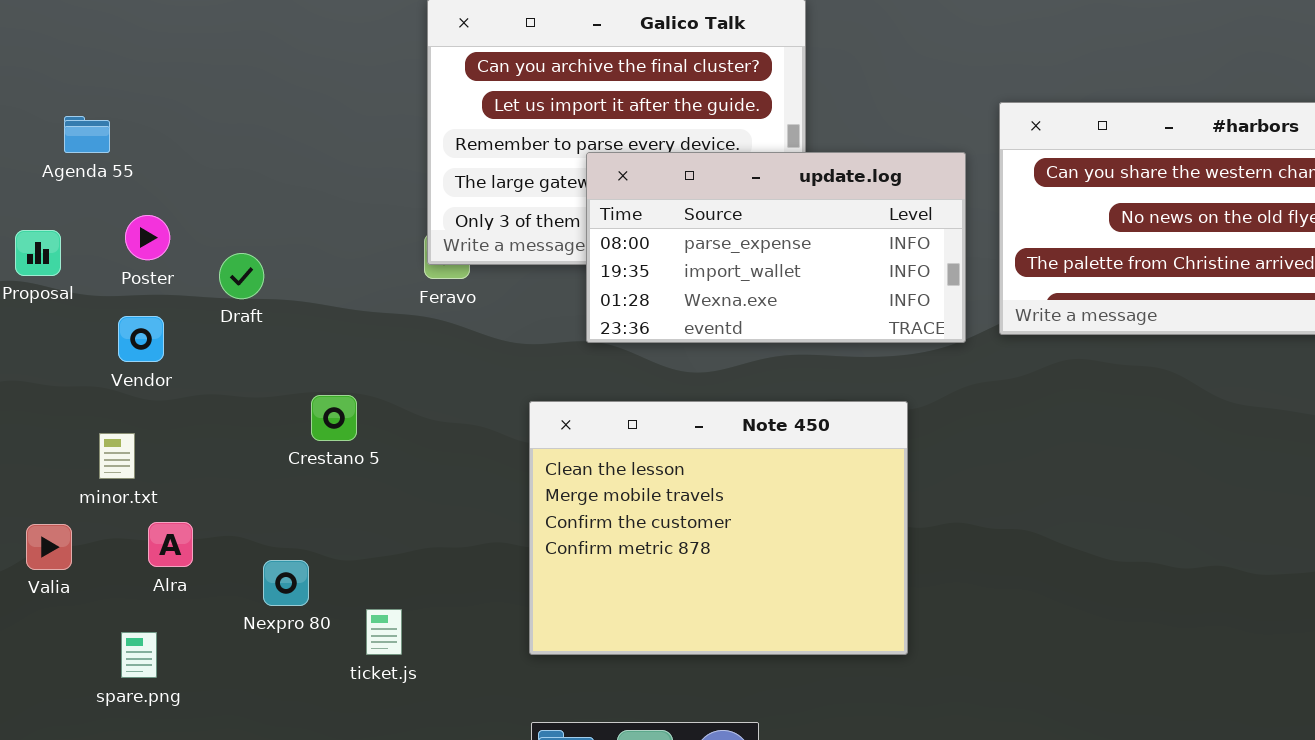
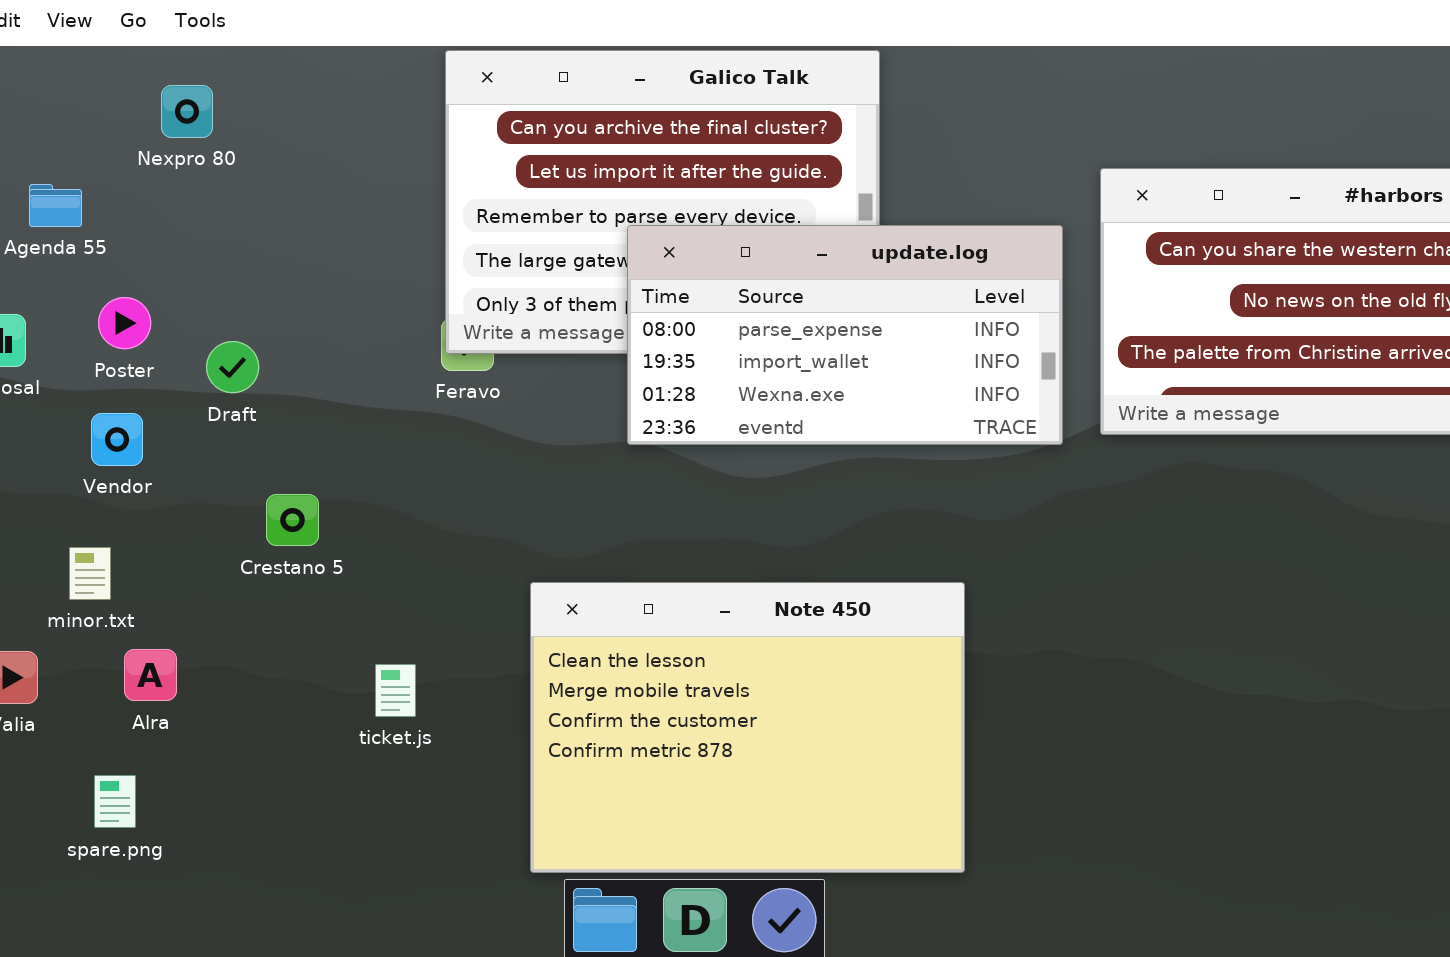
Crestano 5: [311,395,357,441] -> [266,494,319,546], moved
Note 450: [529,401,908,655] -> [530,582,965,873], moved
Nexpro 80: [263,560,309,606] -> [161,85,213,138], moved
ticket.js: [366,609,402,655] -> [375,664,416,717], moved

